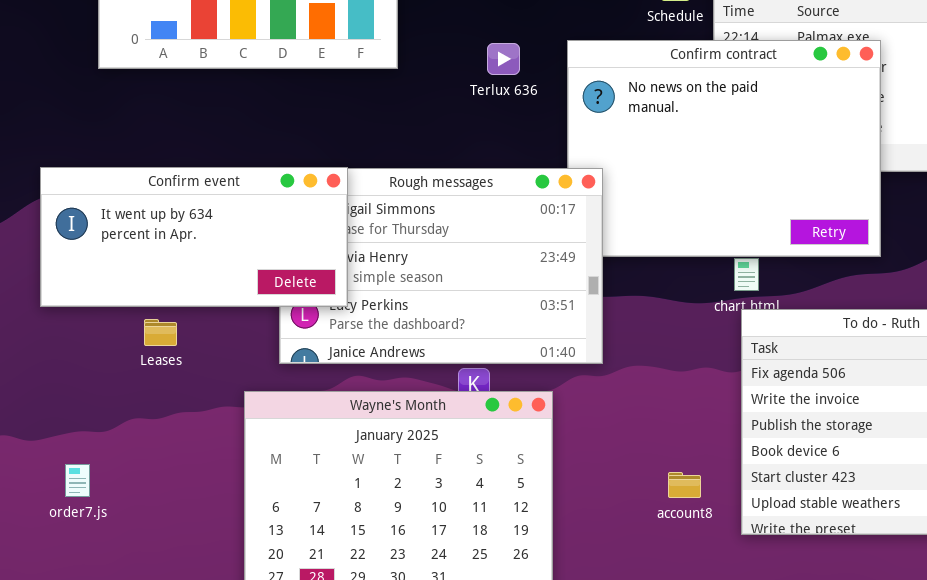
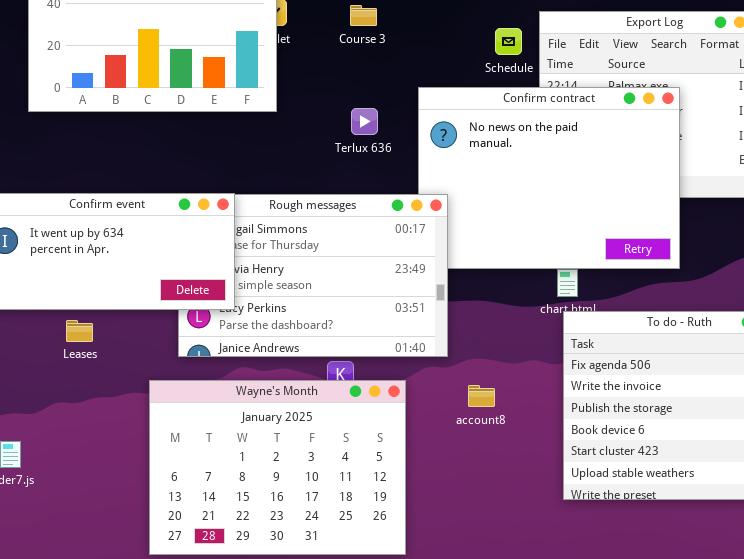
Terlux 636: [487,43,520,75] -> [351,108,378,135], moved
account8: [668,472,701,498] -> [468,385,495,407], moved

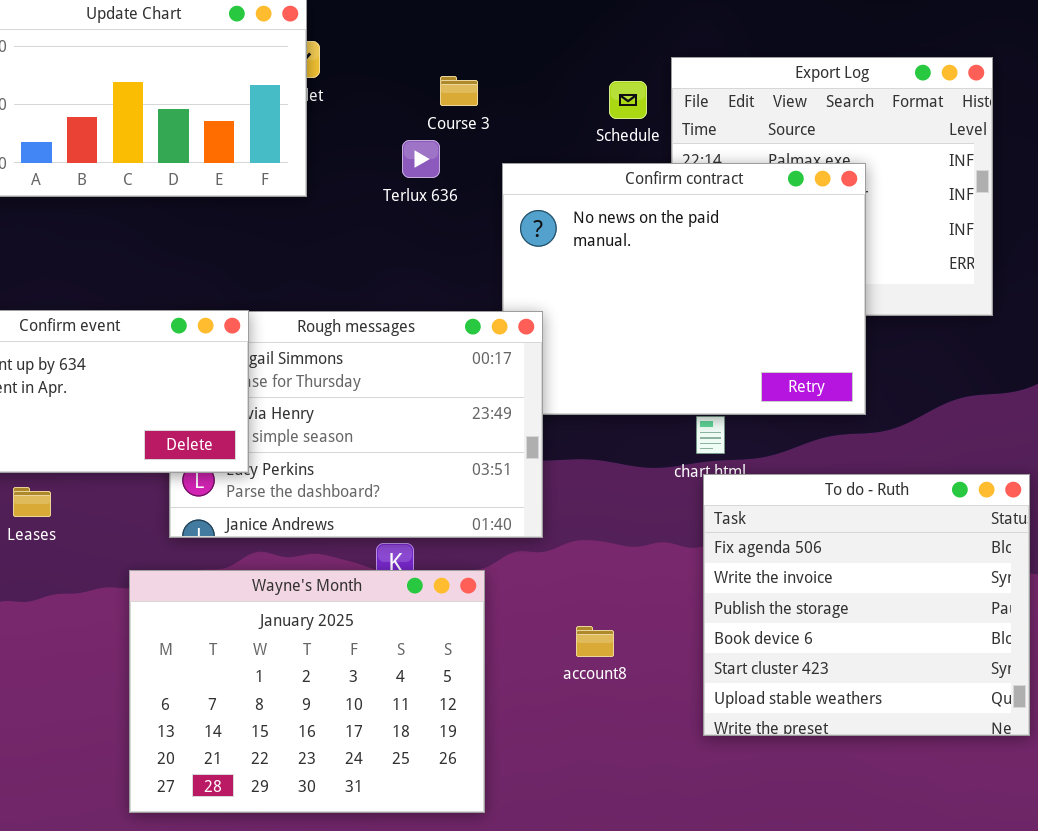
Course 3: [350,5,377,26] -> [440,76,478,106], moved
Terlux 636: [351,108,378,135] -> [402,140,440,178], moved
account8: [468,385,495,407] -> [576,626,614,657], moved

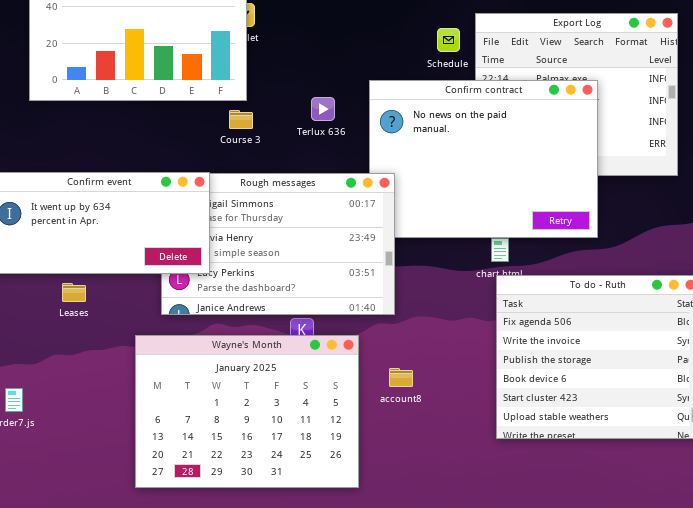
Course 3: [440,76,478,106] -> [229,110,253,129], moved
Terlux 636: [402,140,440,178] -> [311,97,335,121], moved
account8: [576,626,614,657] -> [389,368,413,387], moved

